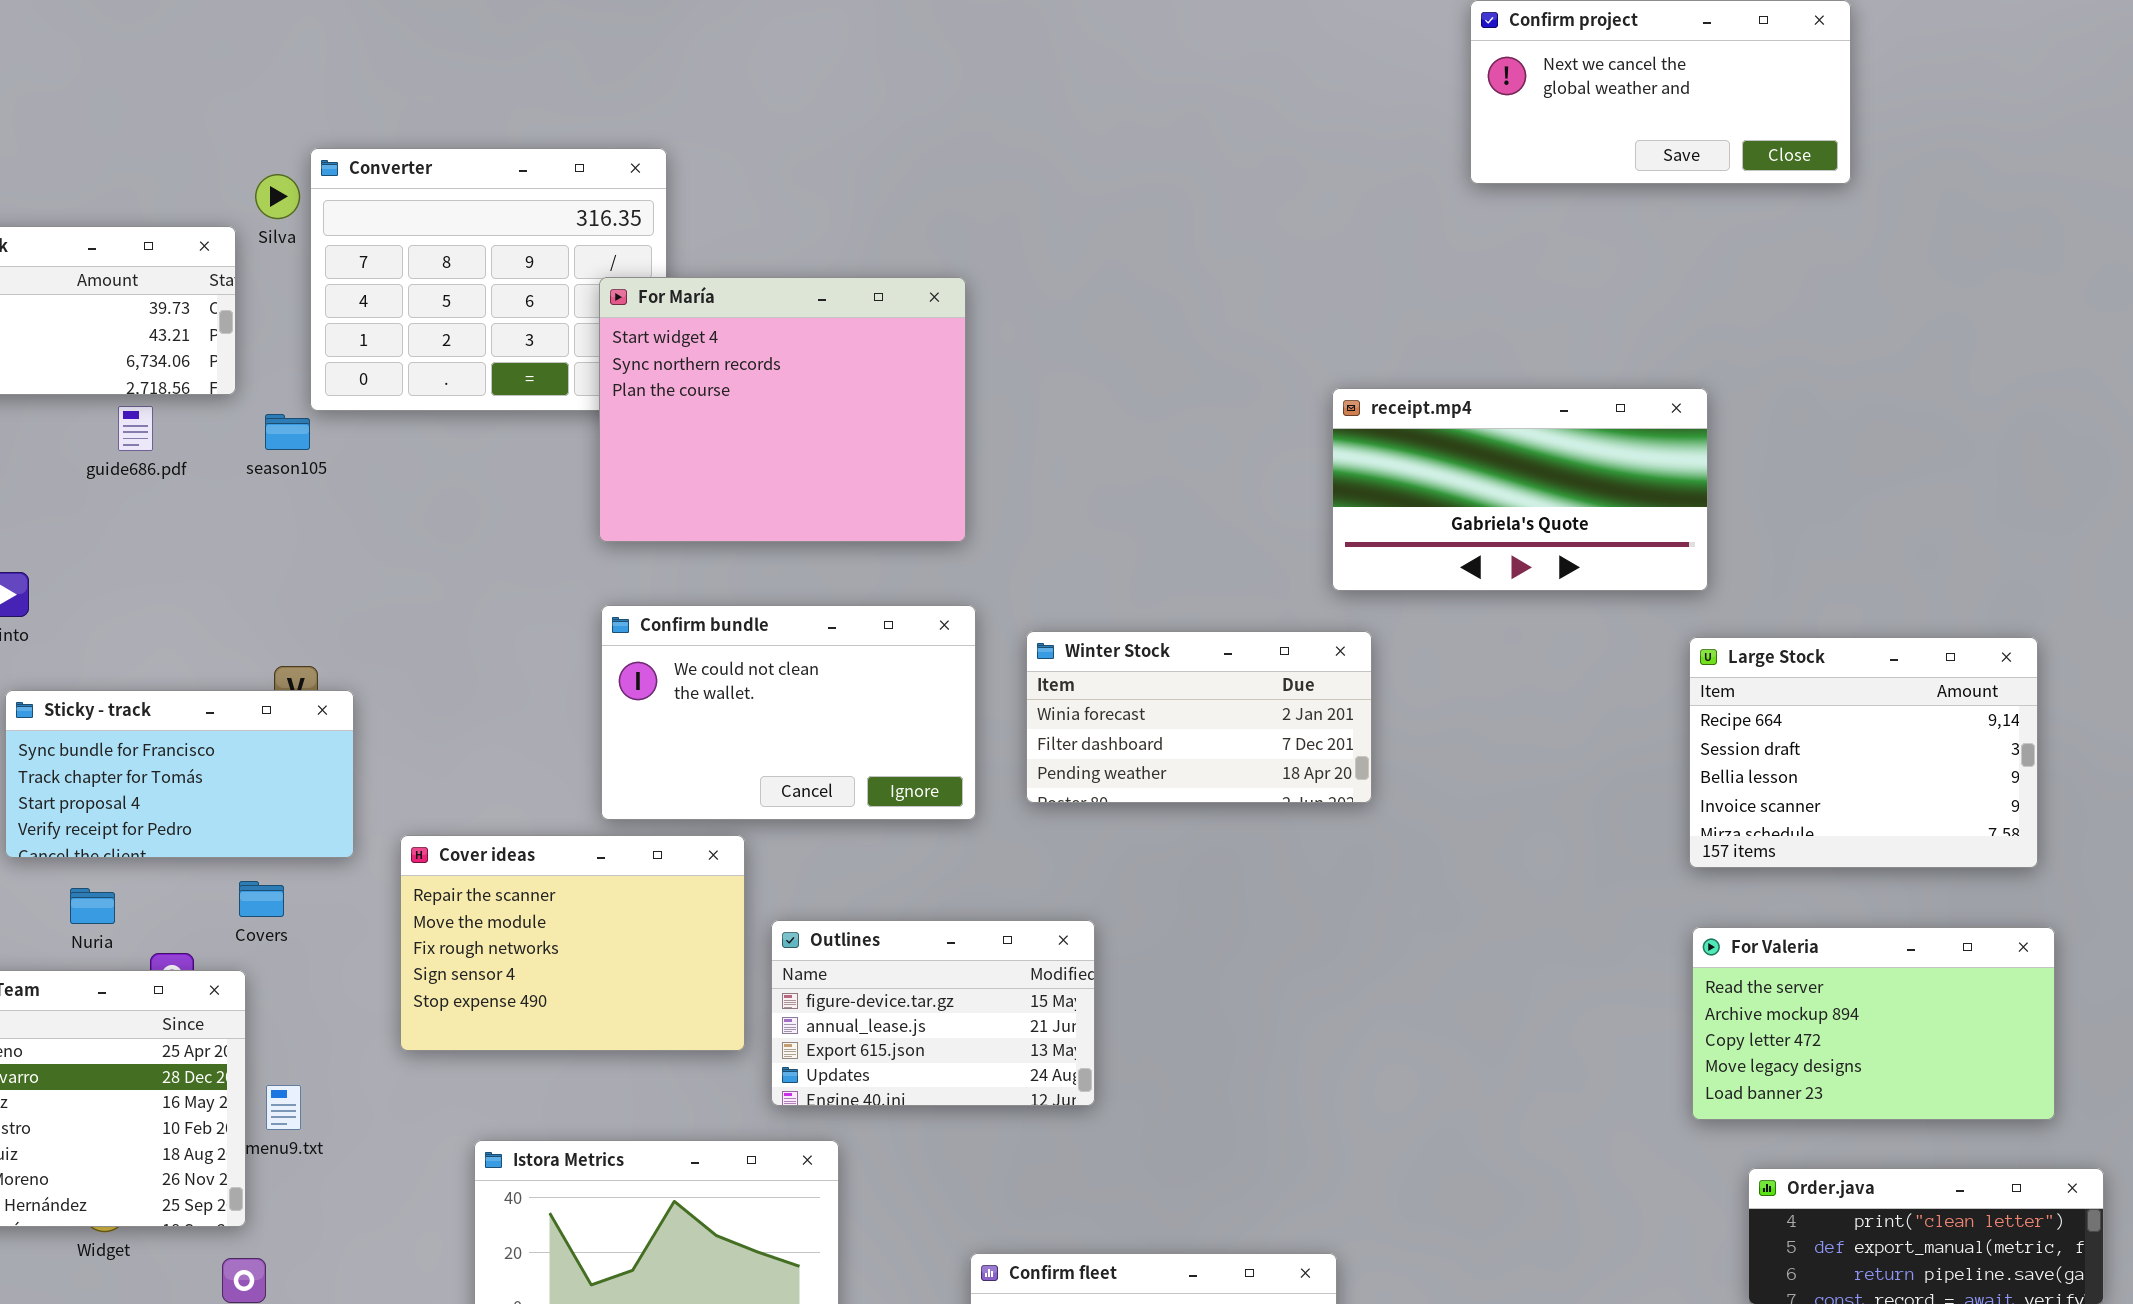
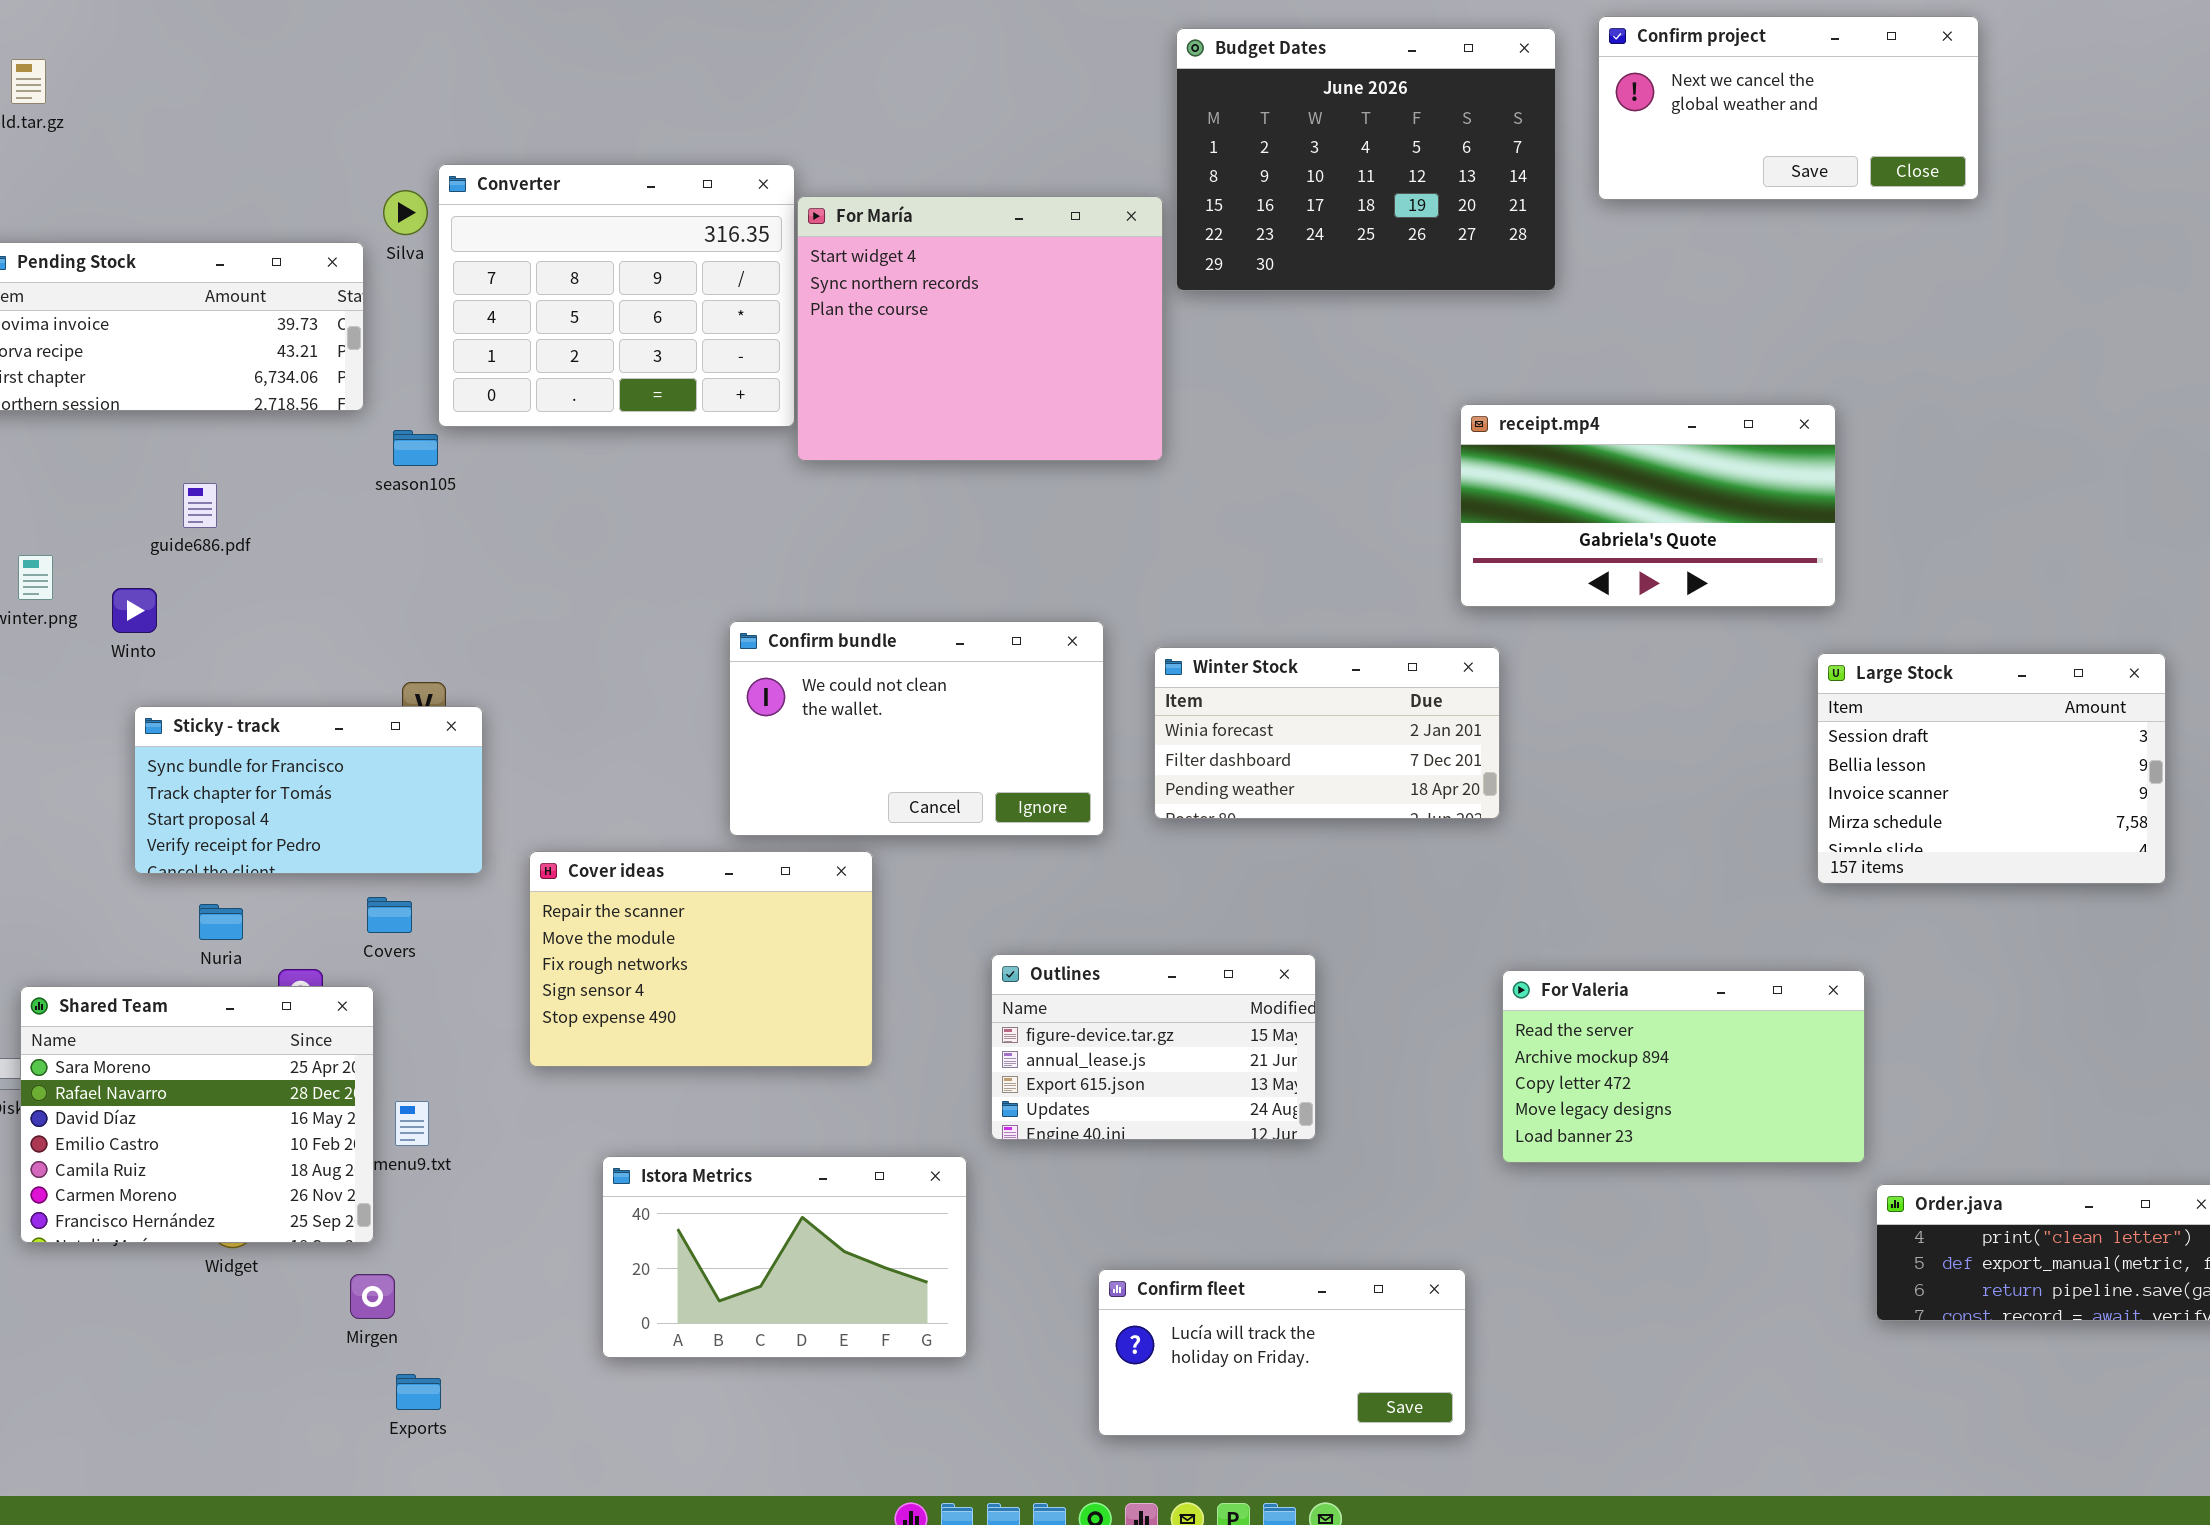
Budget Dates: none -> [1176,28,1556,291], opened
For María: [599,277,966,542] -> [797,196,1163,461], moved
guide686.pdf: [118,406,153,451] -> [183,483,217,528], moved
Large Stock: [1689,637,2038,868] -> [1817,653,2166,884], scrolled down 1 row
Outlines: [771,920,1095,1106] -> [991,954,1316,1140], moved
For Valeria: [1692,927,2055,1120] -> [1502,970,1865,1163], moved

